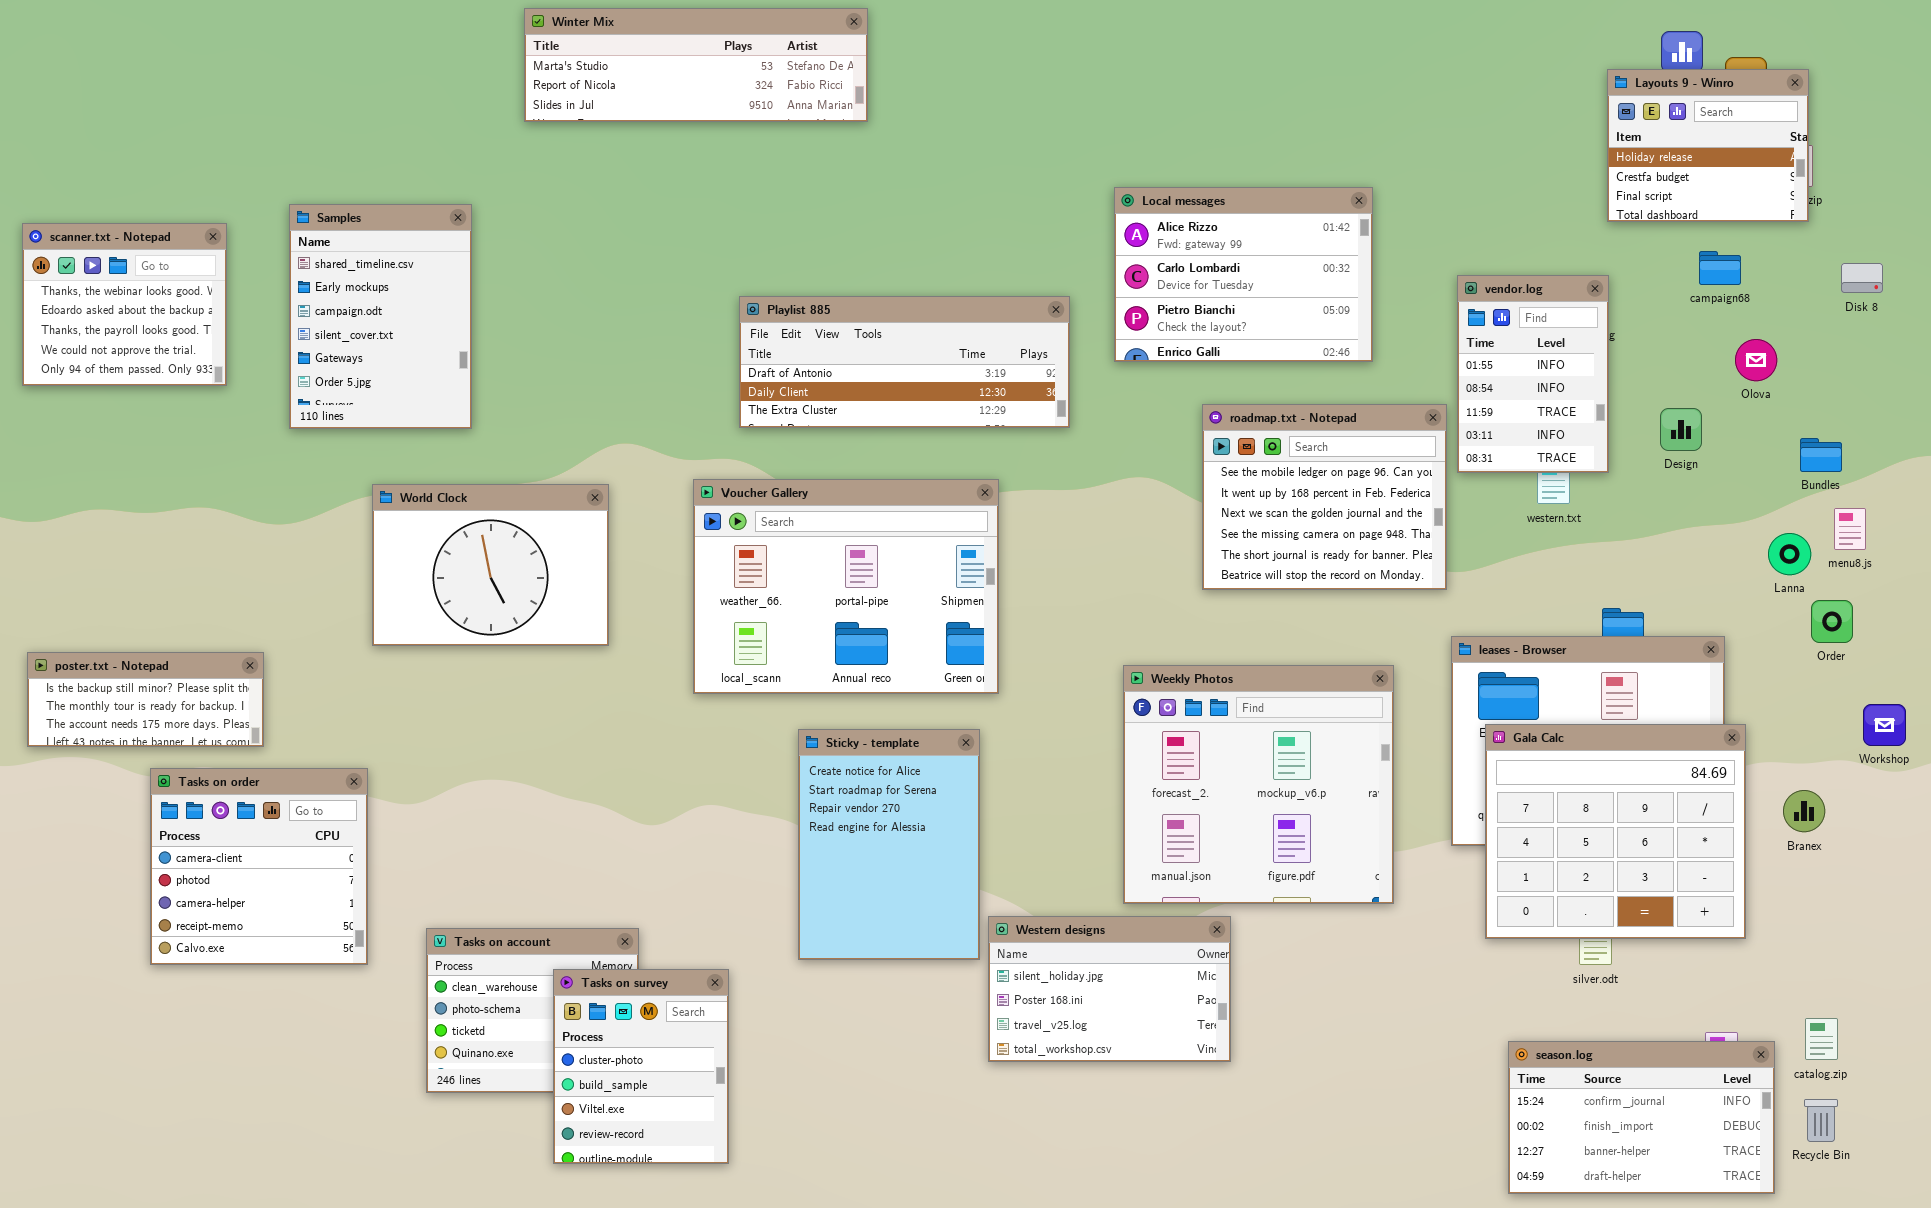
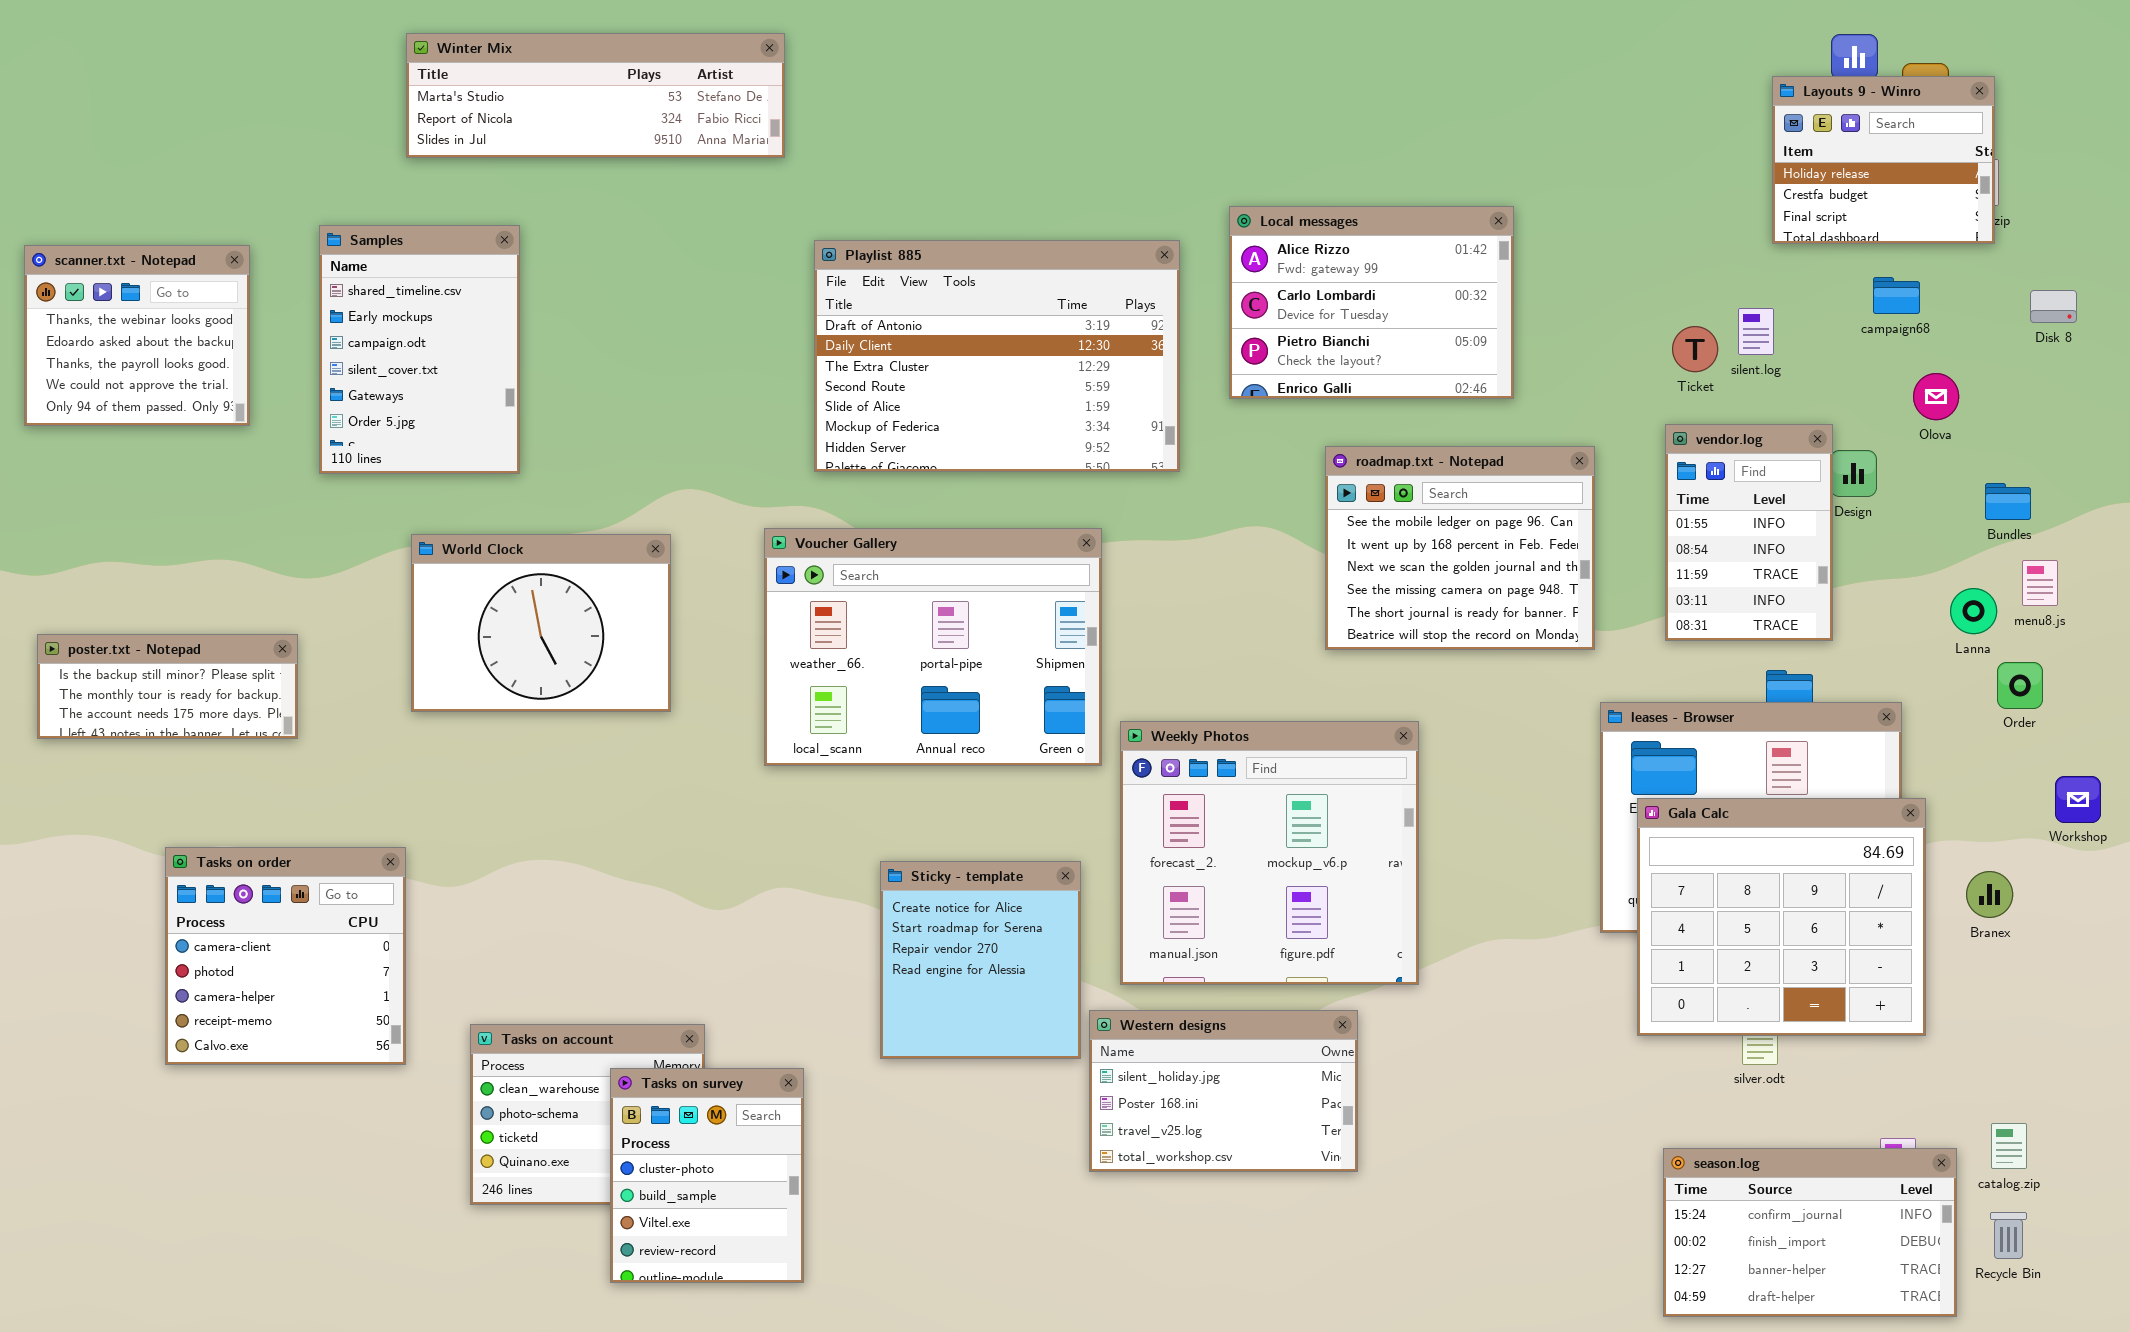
Winter Mix: [524,8,868,122] -> [406,33,785,158], moved
vendor.log: [1457,275,1609,473] -> [1665,424,1833,641], moved
Playlist 885: [739,296,1070,428] -> [814,240,1180,472], resized
poster.txt - Notepad: [27,652,264,747] -> [37,634,298,739], moved
Weekly Photos: [1123,665,1394,904] -> [1120,721,1419,985], moved
Sticky - template: [798,729,980,960] -> [880,861,1081,1059], resized

